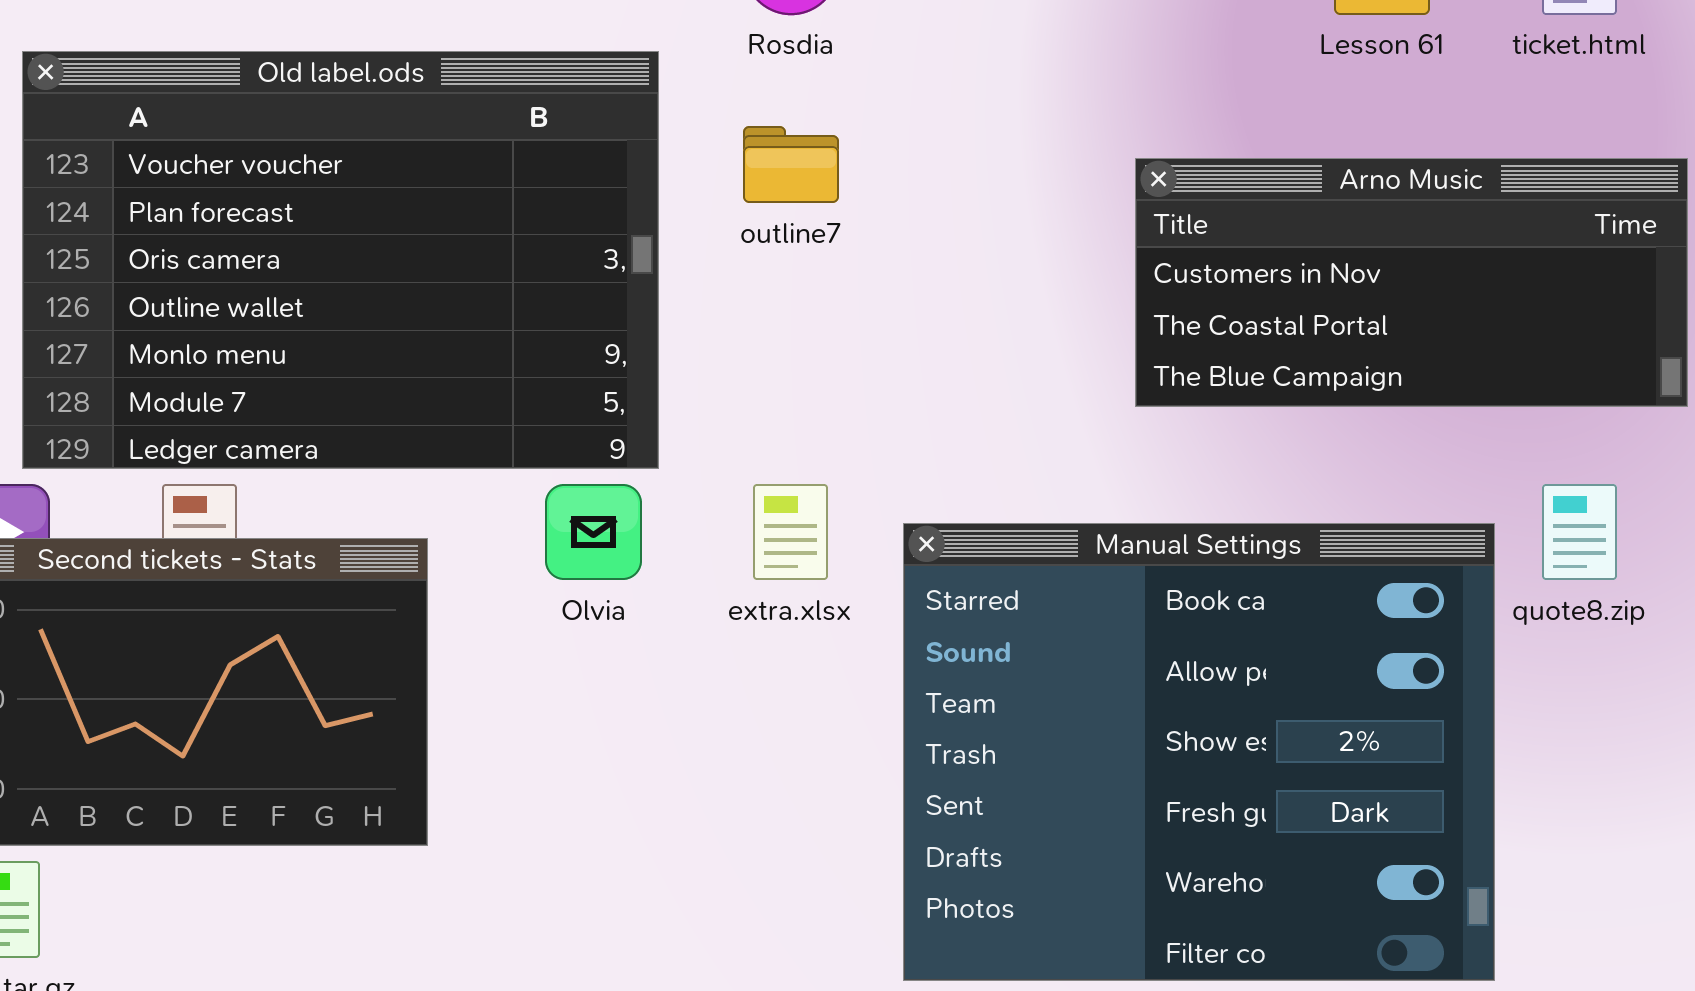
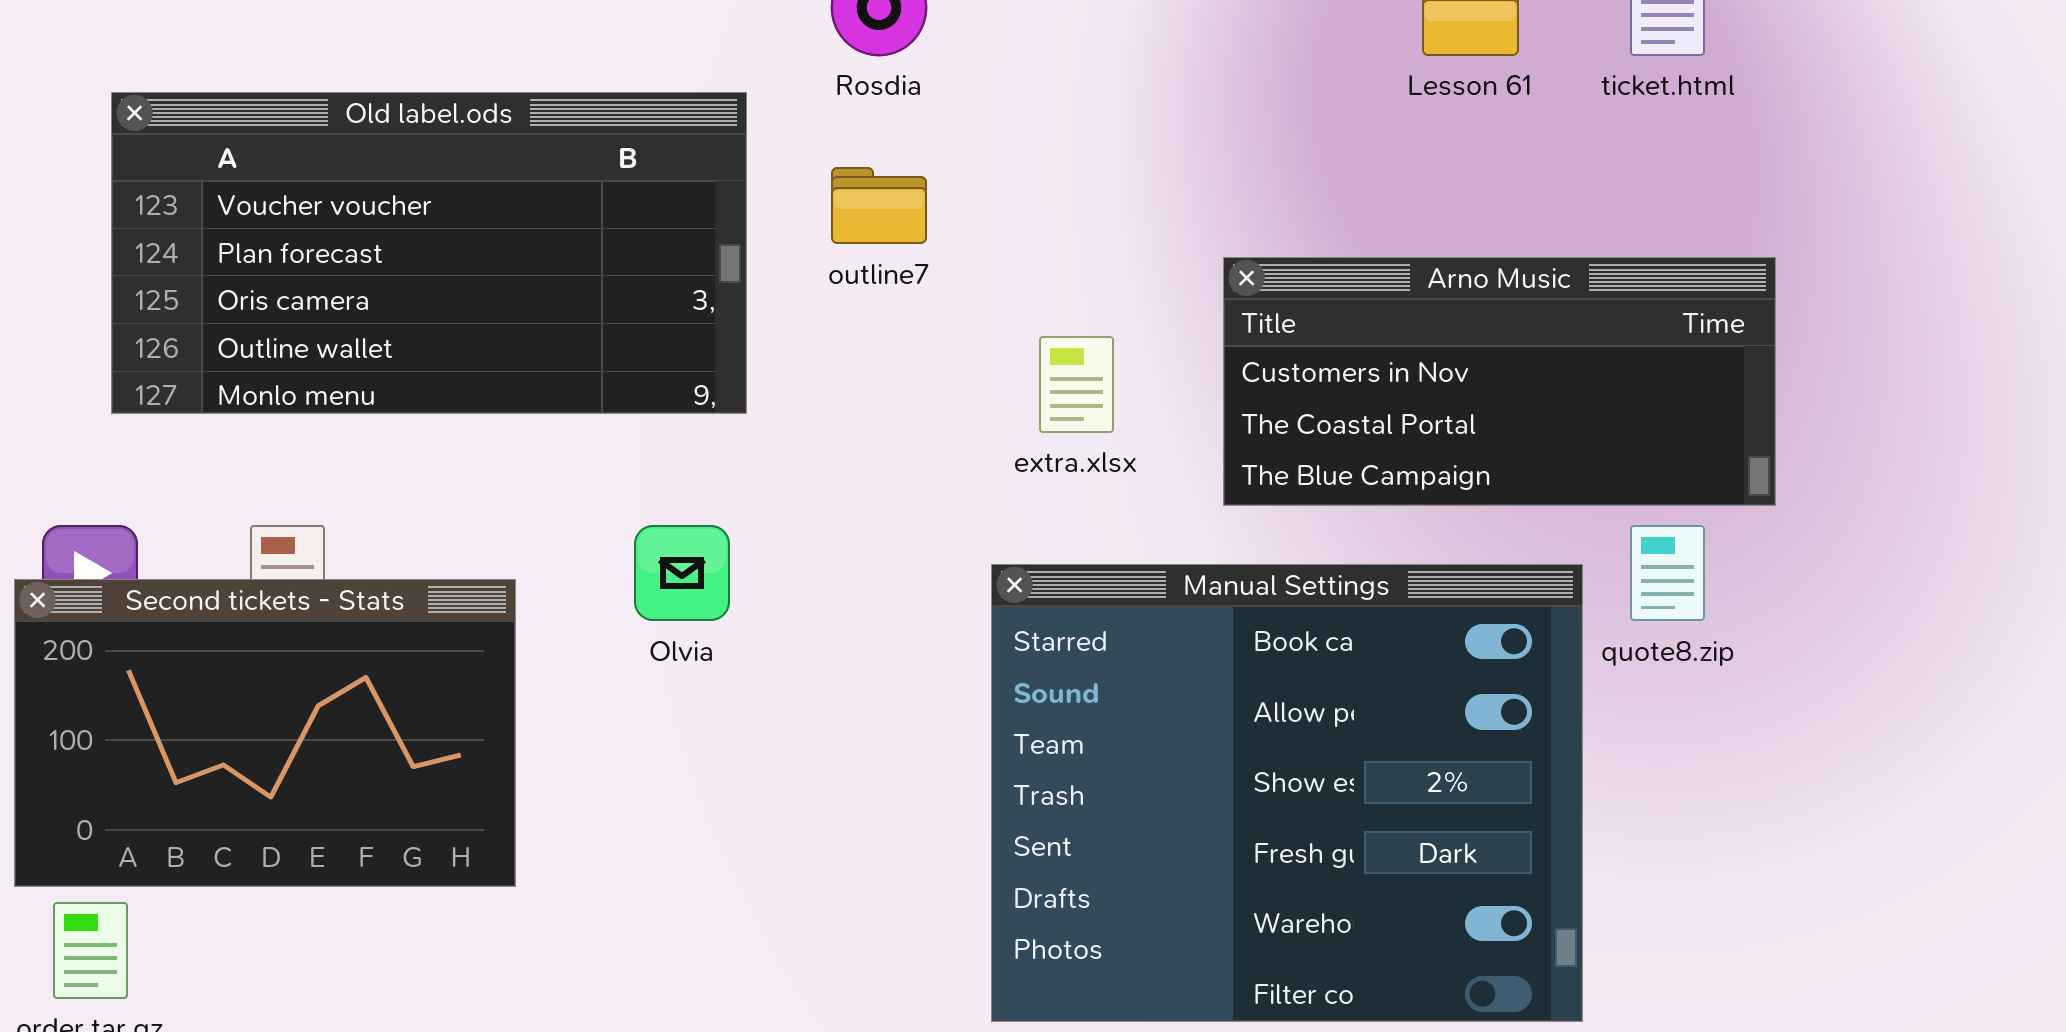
Old label.ods: [22,51,659,469] -> [111,92,747,414], resized
Arno Music: [1135,158,1688,407] -> [1223,257,1776,506], moved
extra.xlsx: [753,484,828,580] -> [1039,336,1114,433], moved

